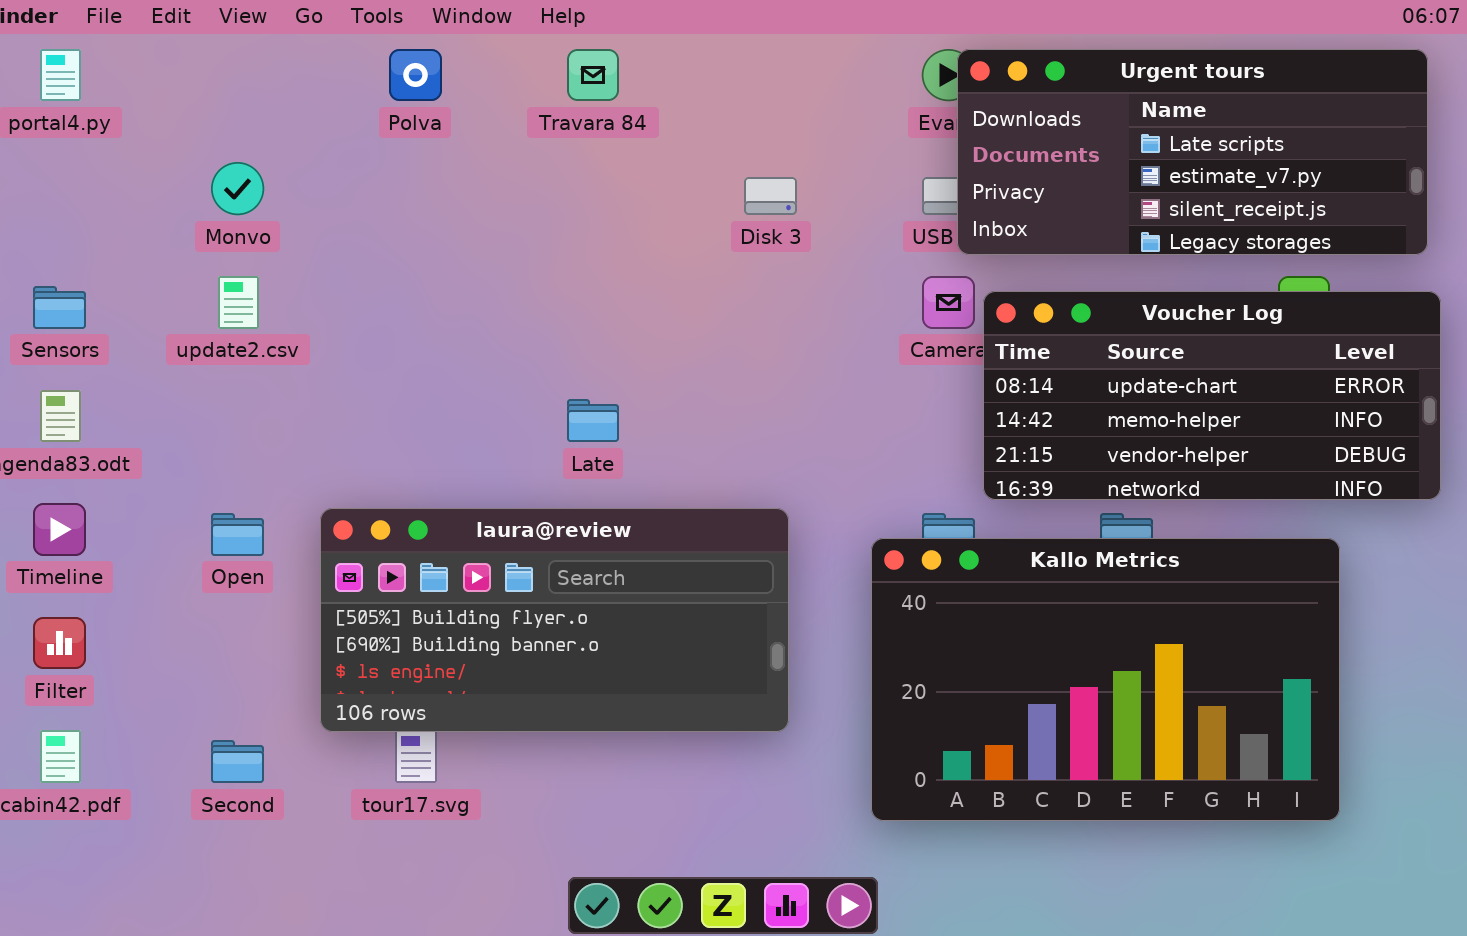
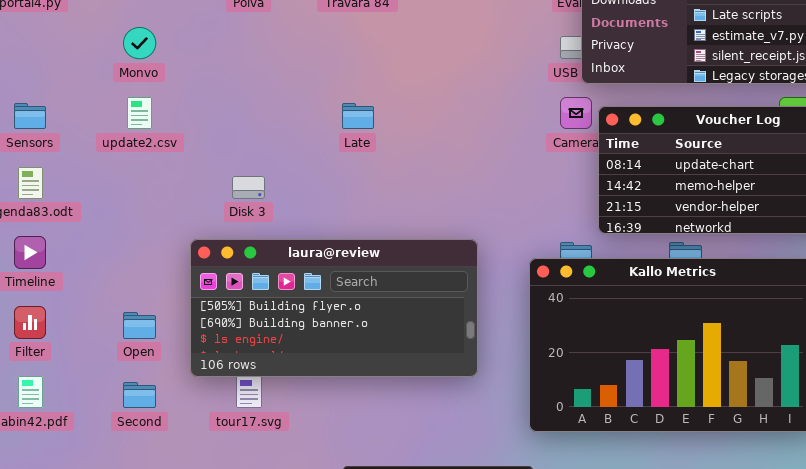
Disk 3: [744,177,797,215] -> [232,176,265,199], moved
Late: [567,399,619,442] -> [342,103,374,129], moved
Open: [211,513,264,556] -> [123,312,156,339], moved

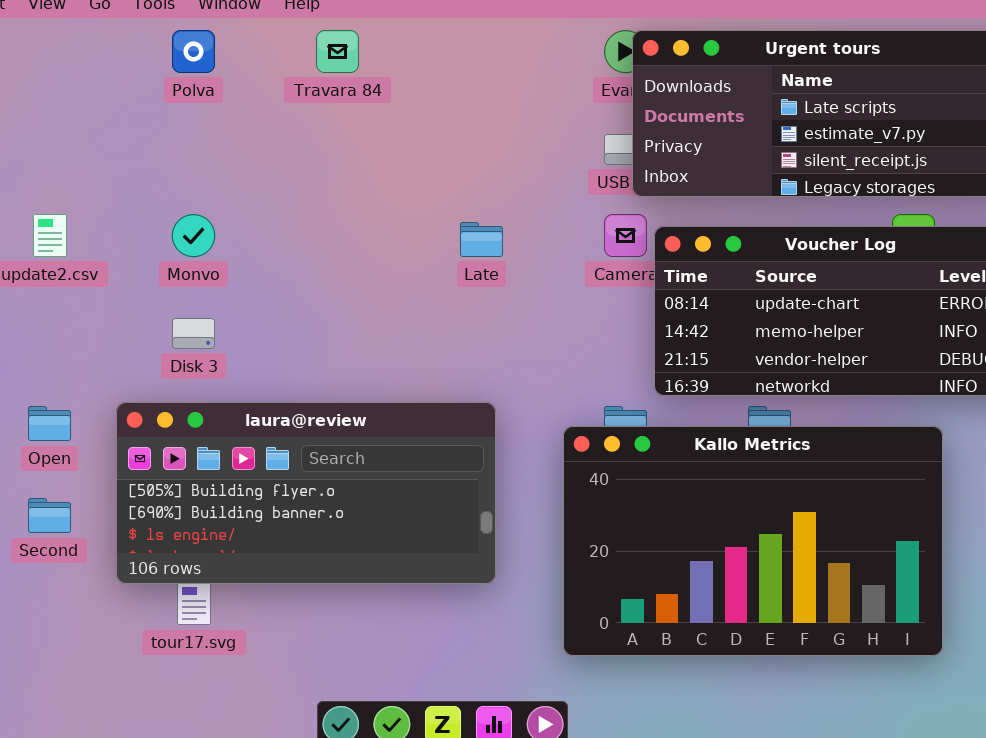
Monvo: [123,27,156,59] -> [172,214,215,257], moved
Late: [342,103,374,129] -> [460,222,503,257], moved
Open: [123,312,156,339] -> [28,406,71,441], moved
Second: [123,382,156,408] -> [28,498,71,533], moved

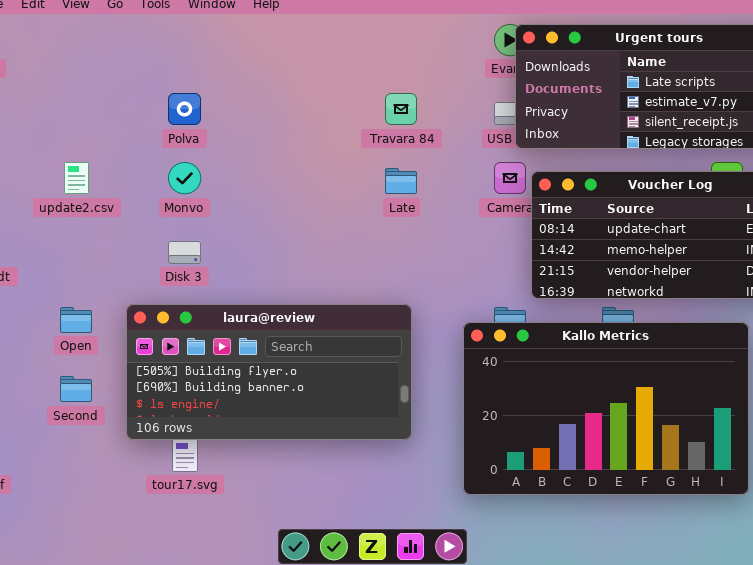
Polva: [172,30,215,73] -> [168,93,201,125], moved
Travara 84: [316,30,359,73] -> [385,93,417,125], moved

